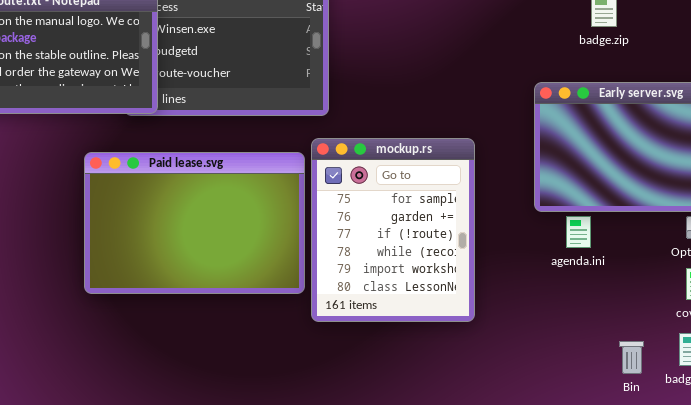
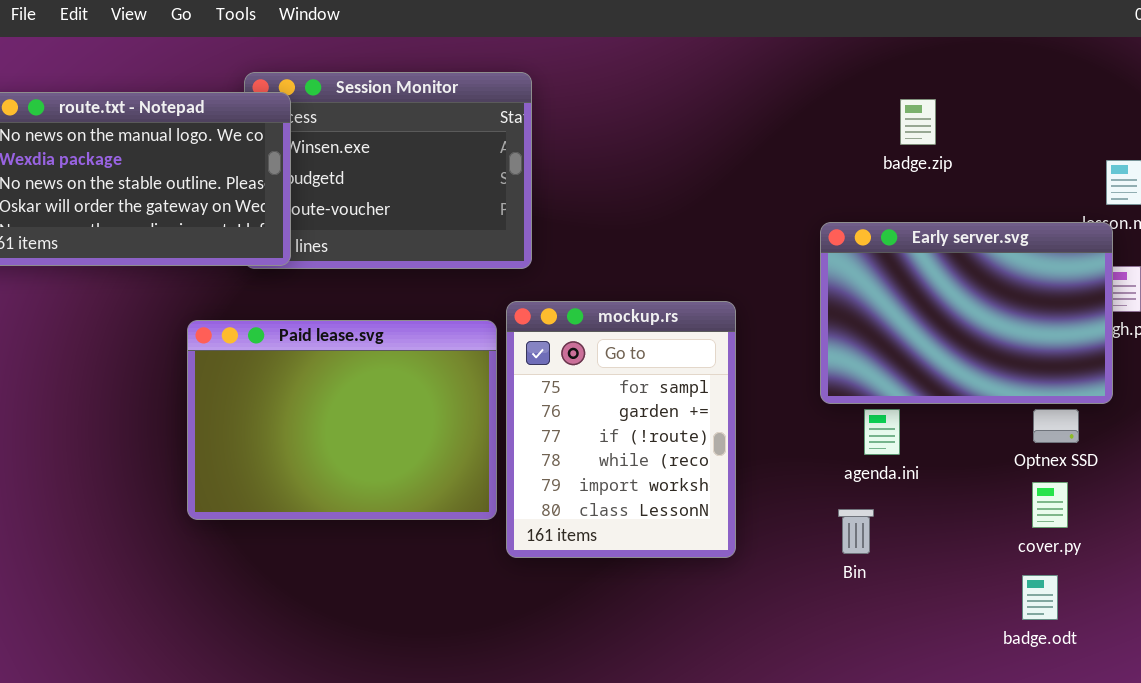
Bin: [619,341,644,374] -> [838,509,874,554], moved

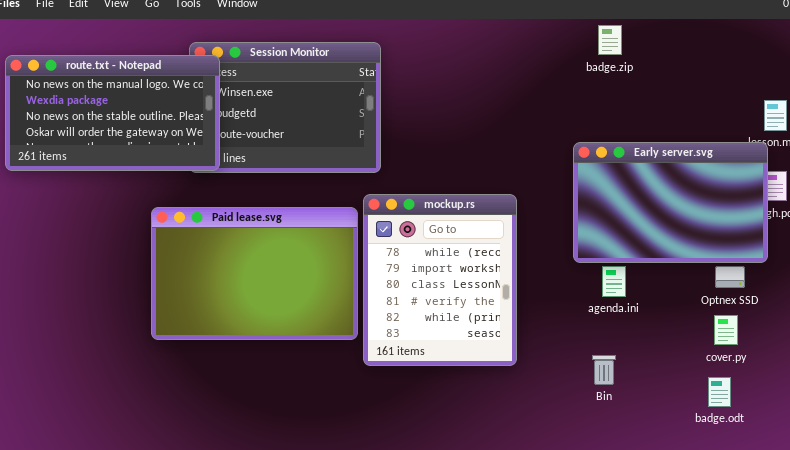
badge.zip: [900,99,936,145] -> [598,25,622,55], moved
mockup.rs: [506,301,736,558] -> [363,194,517,366], scrolled down 3 rows
Bin: [838,509,874,554] -> [592,355,616,385], moved

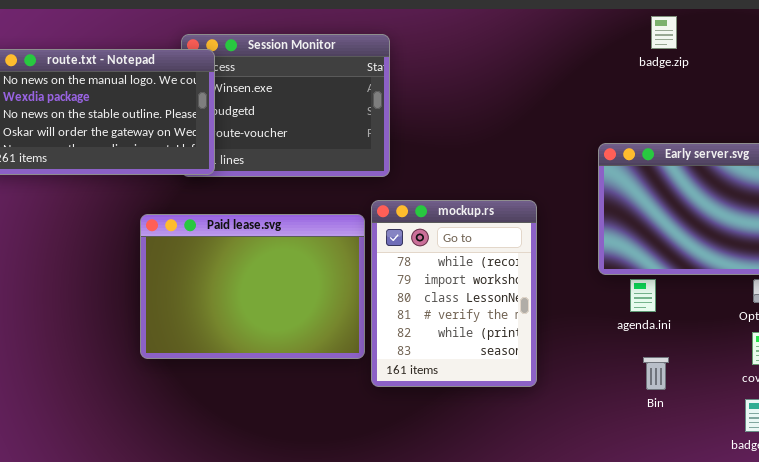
badge.zip: [598,25,622,55] -> [651,16,677,49], moved
Bin: [592,355,616,385] -> [643,357,669,390], moved

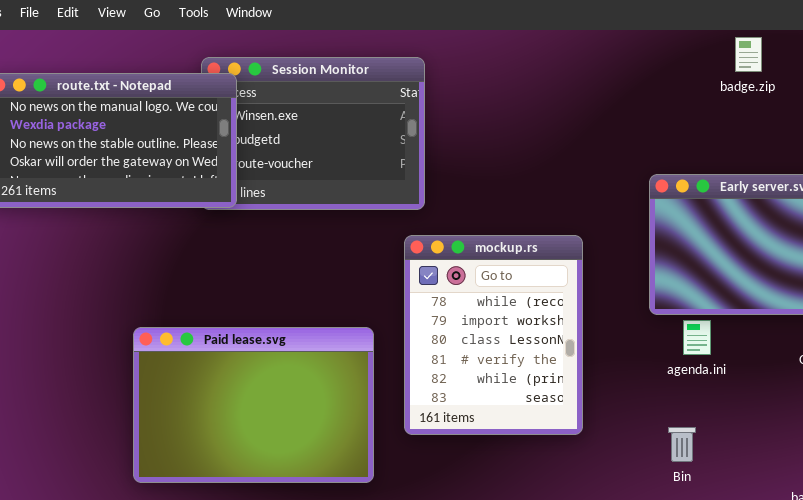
badge.zip: [651,16,677,49] -> [735,37,762,72], moved
Paid lease.svg: [140,214,365,359] -> [133,327,374,483], moved
Bin: [643,357,669,390] -> [668,427,696,462], moved

